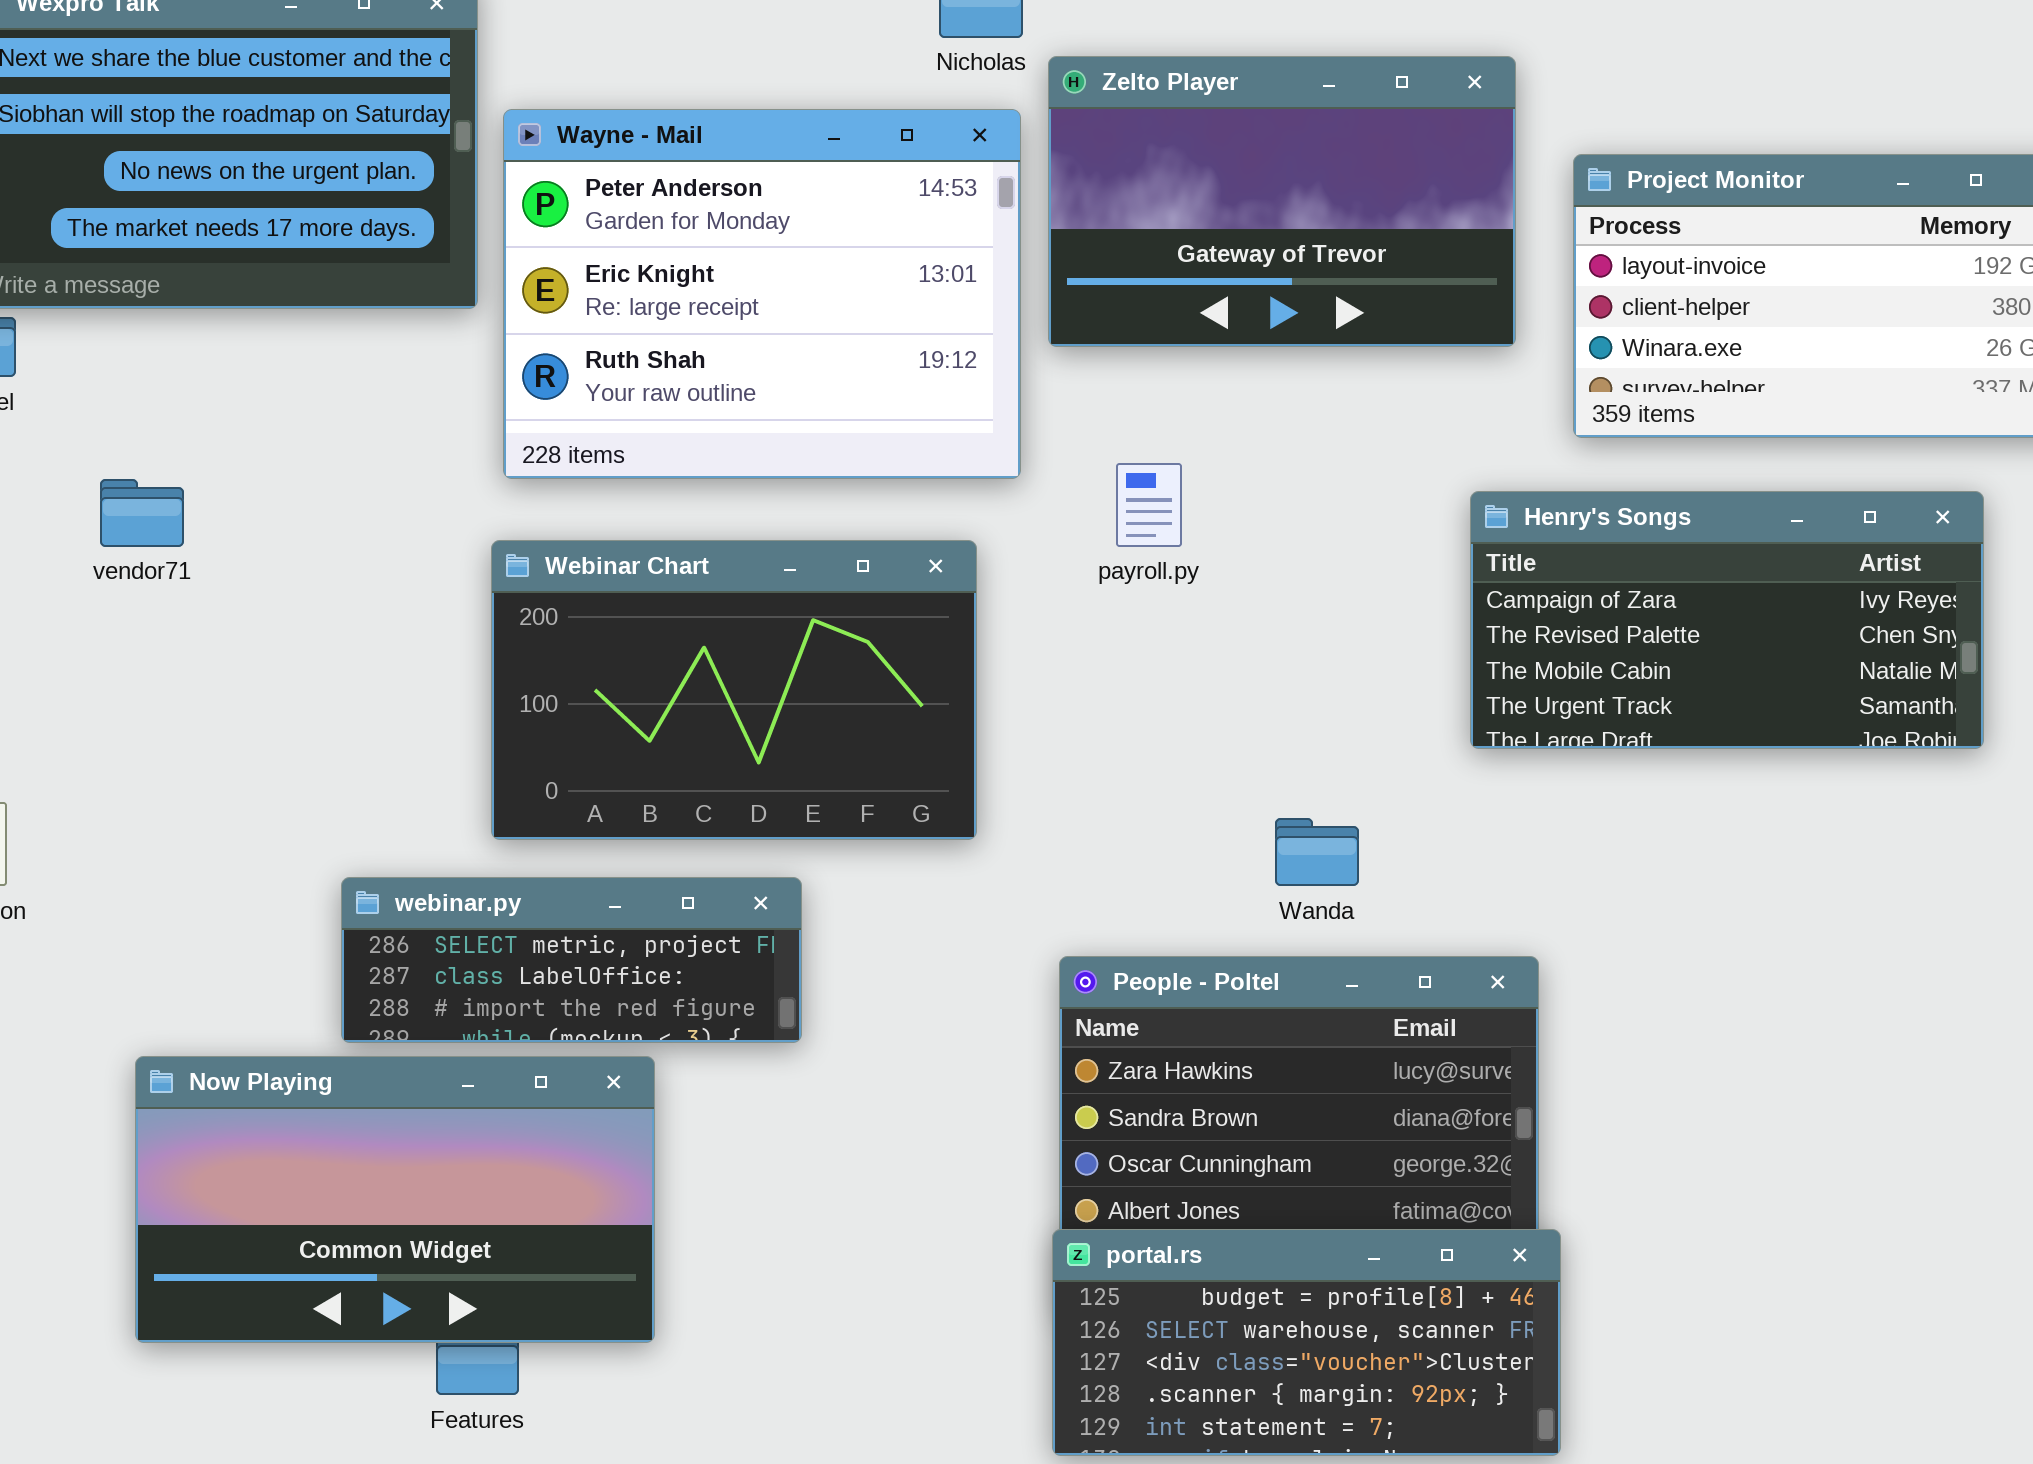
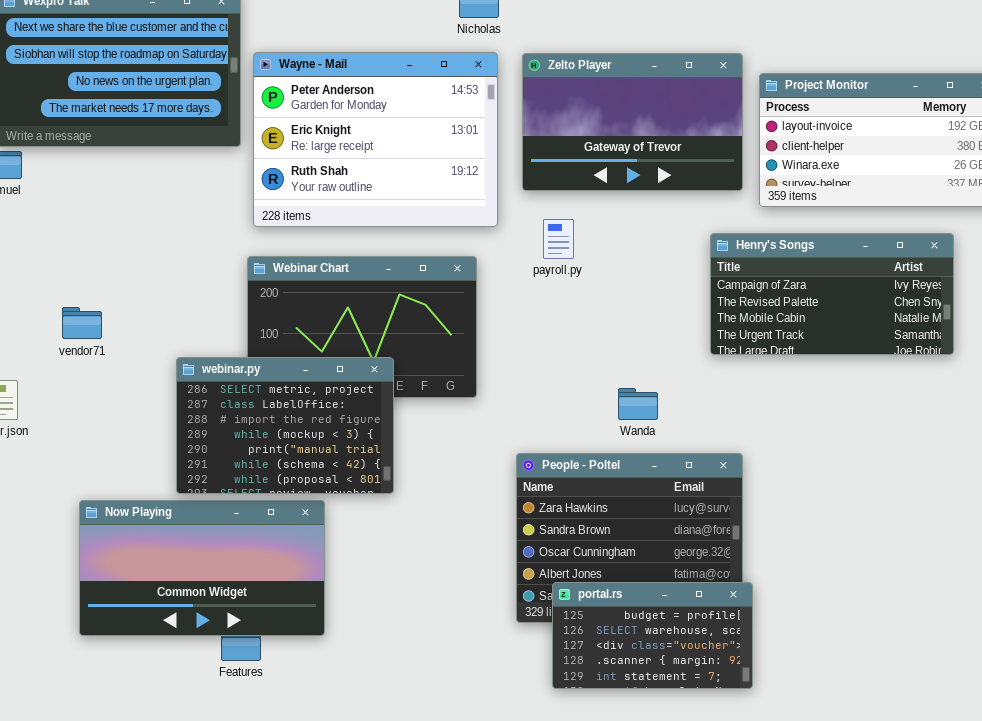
Zelto Player: [1048,56,1516,347] -> [522,53,743,191], moved
vendor71: [100,479,184,547] -> [62,307,102,339], moved
webinar.py: [341,877,802,1043] -> [176,357,394,494], resized
portal.rs: [1052,1229,1561,1456] -> [552,582,753,689], resized

